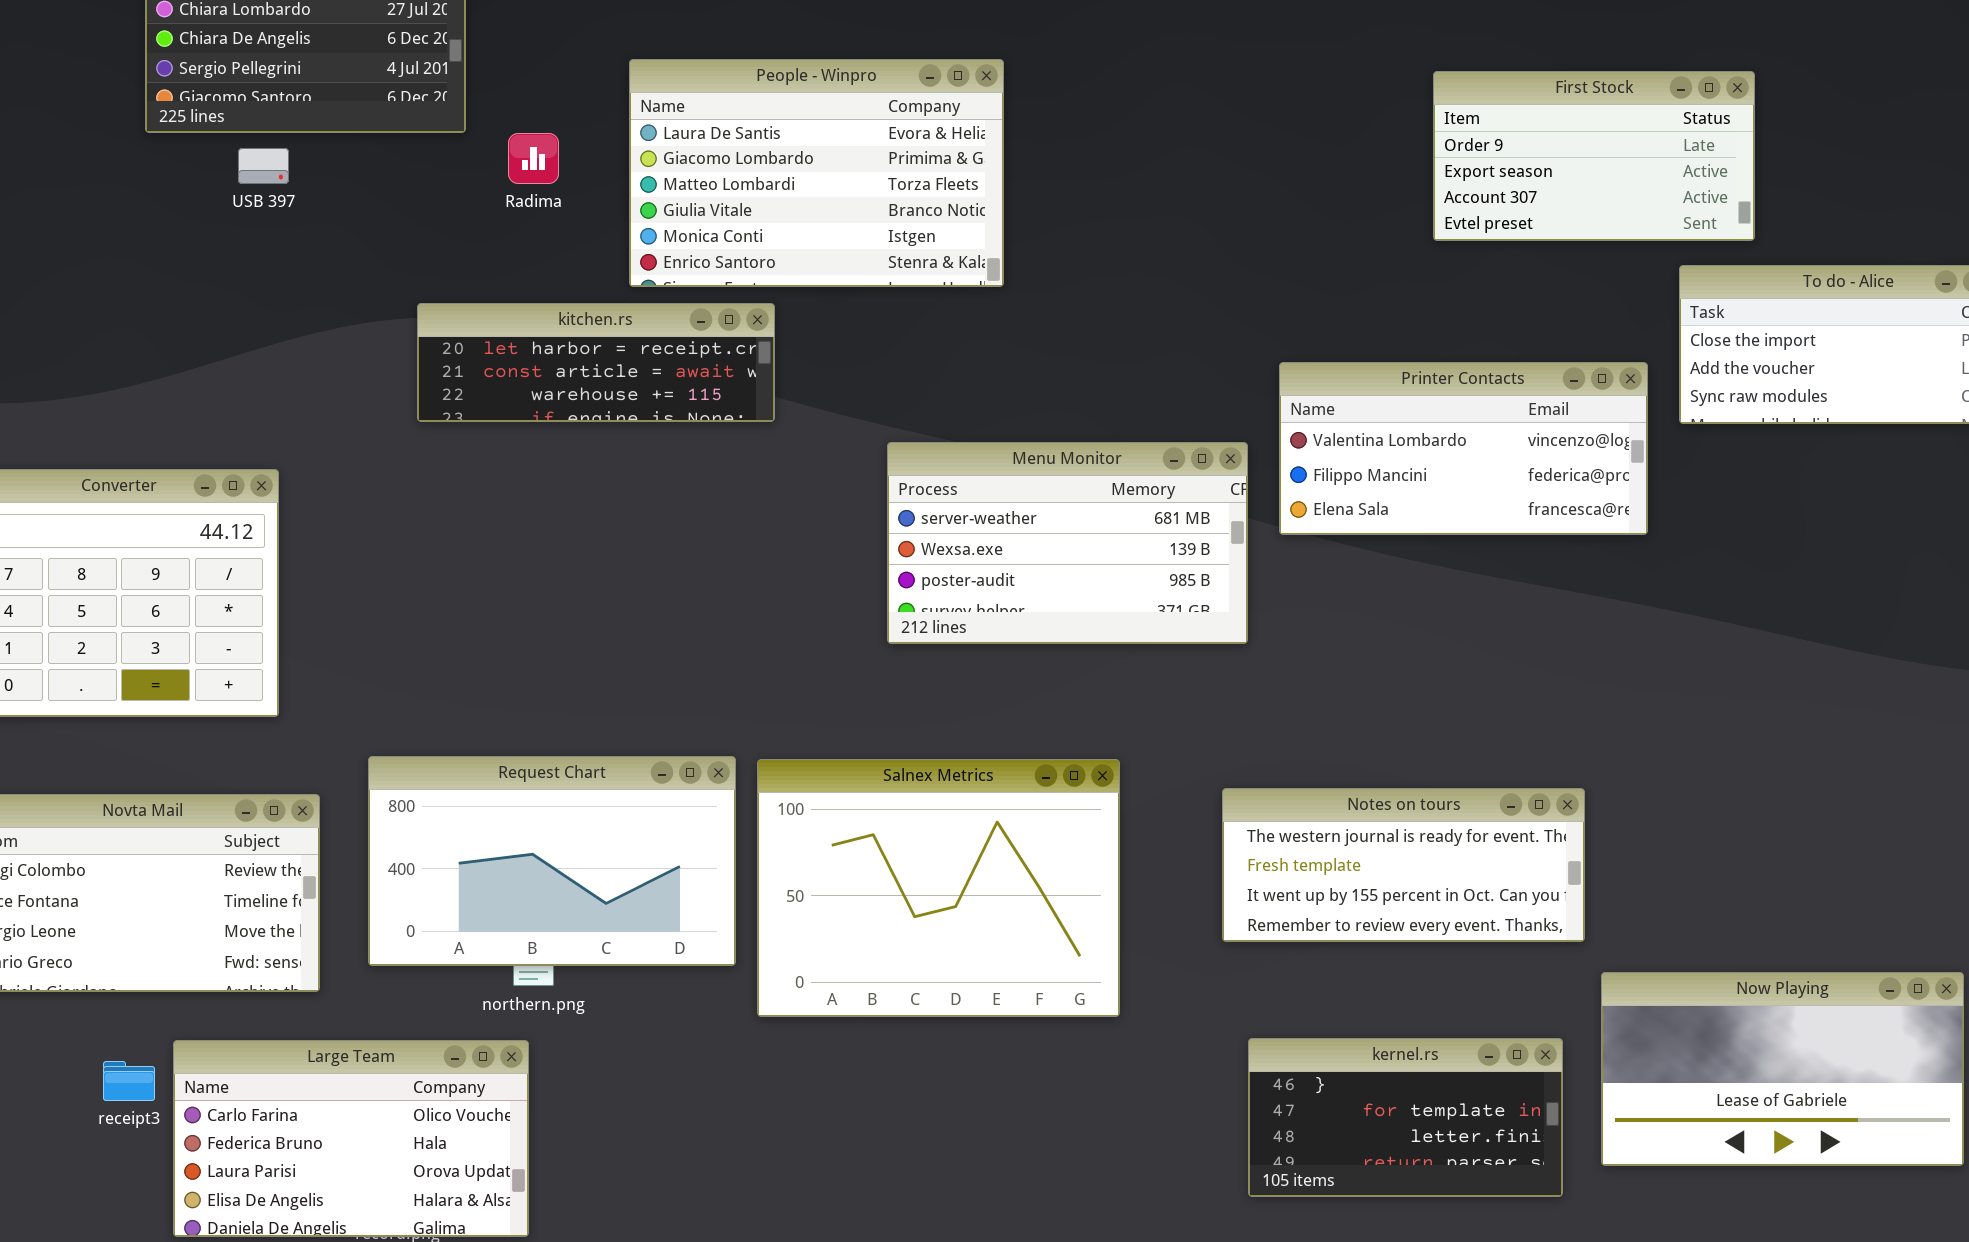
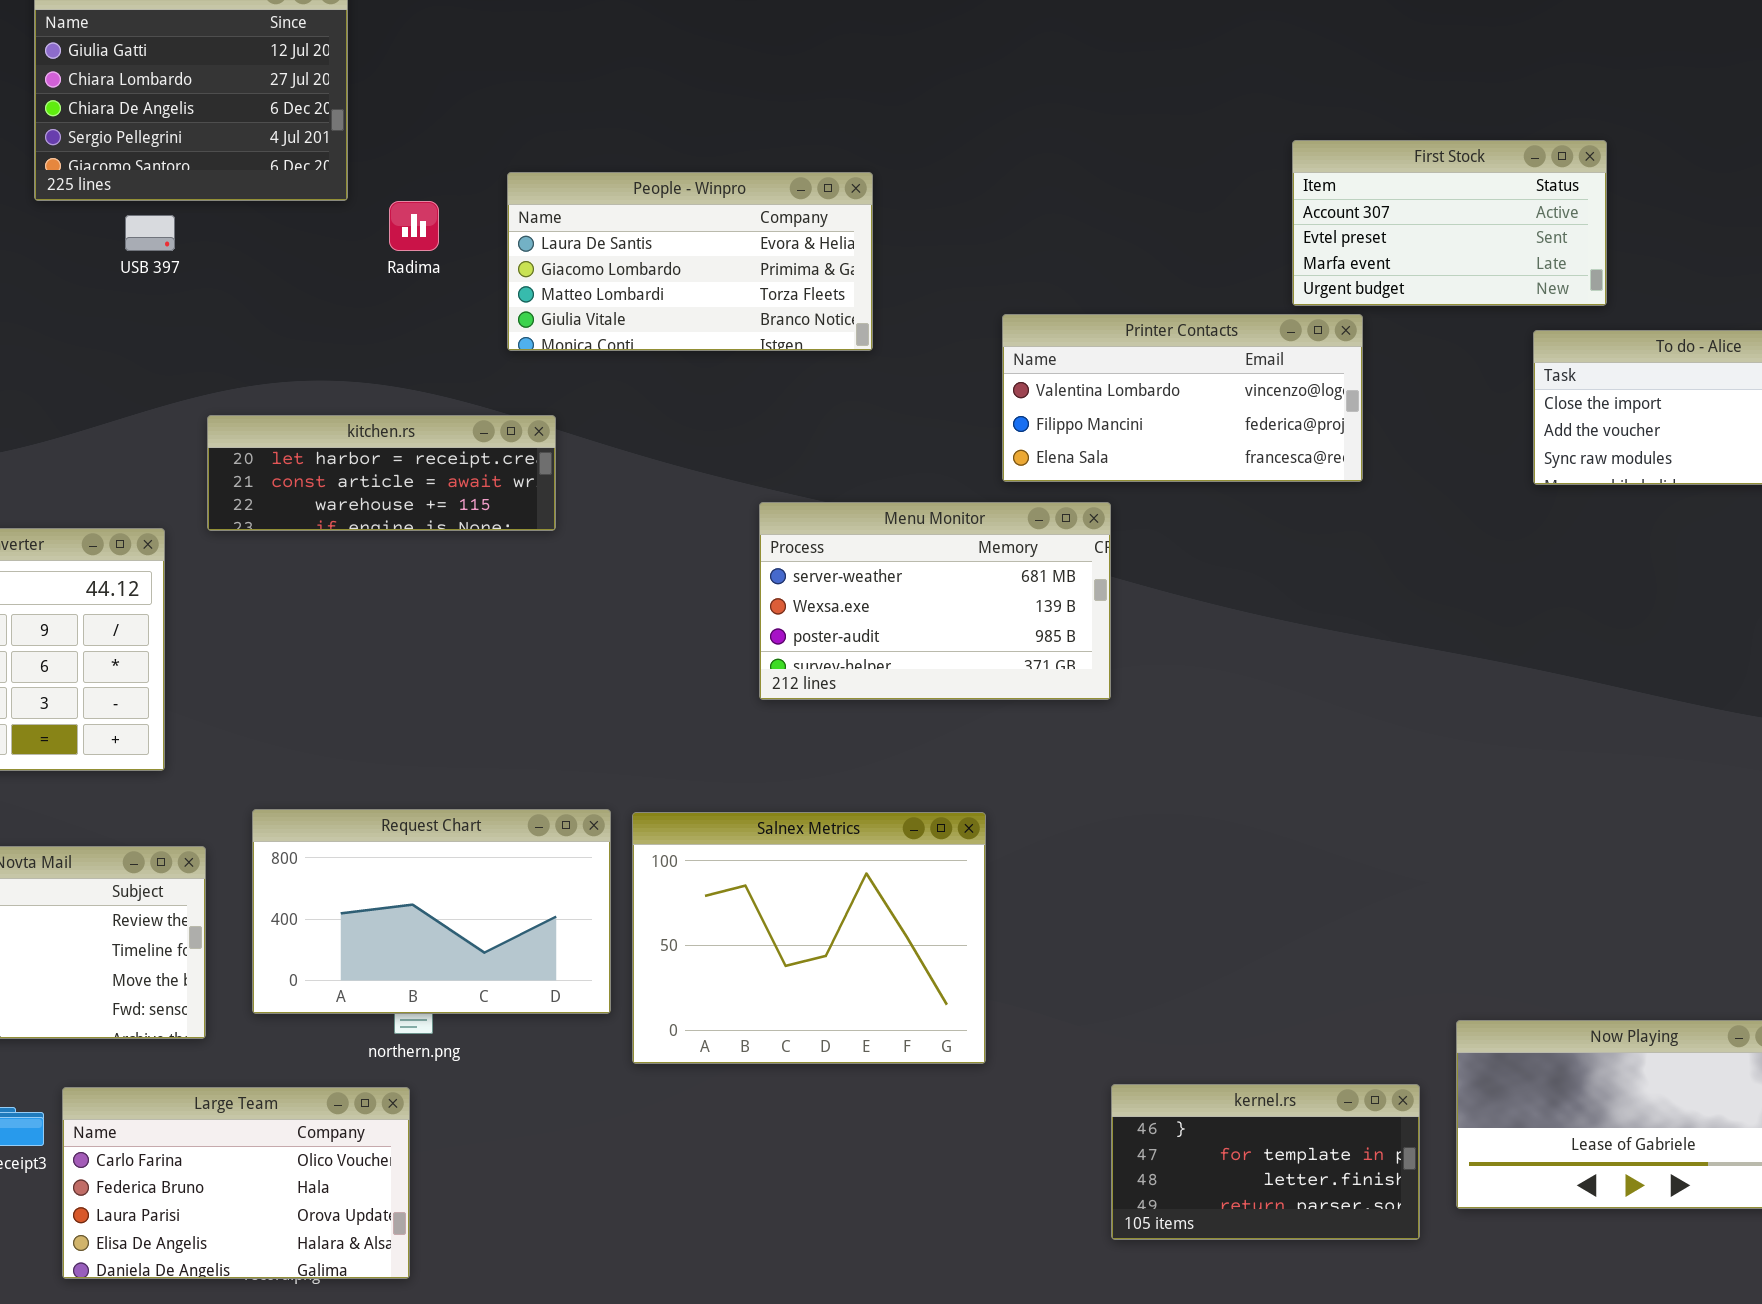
People - Winpro: [629,59,1004,287] -> [507,172,873,351], resized
First Stock: [1433,71,1755,241] -> [1292,140,1607,306], scrolled down 2 rows
kitchen.rs: [417,303,775,422] -> [207,415,556,531], moved
Printer Contacts: [1279,362,1648,535] -> [1002,314,1363,482], moved
Notes on tours: [1222,788,1585,942] -> none, closed

